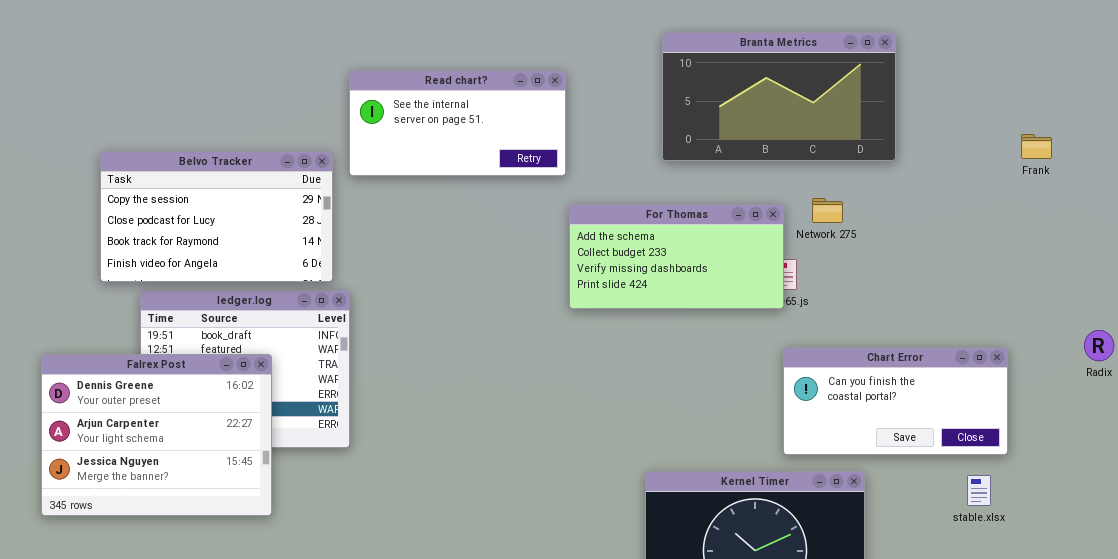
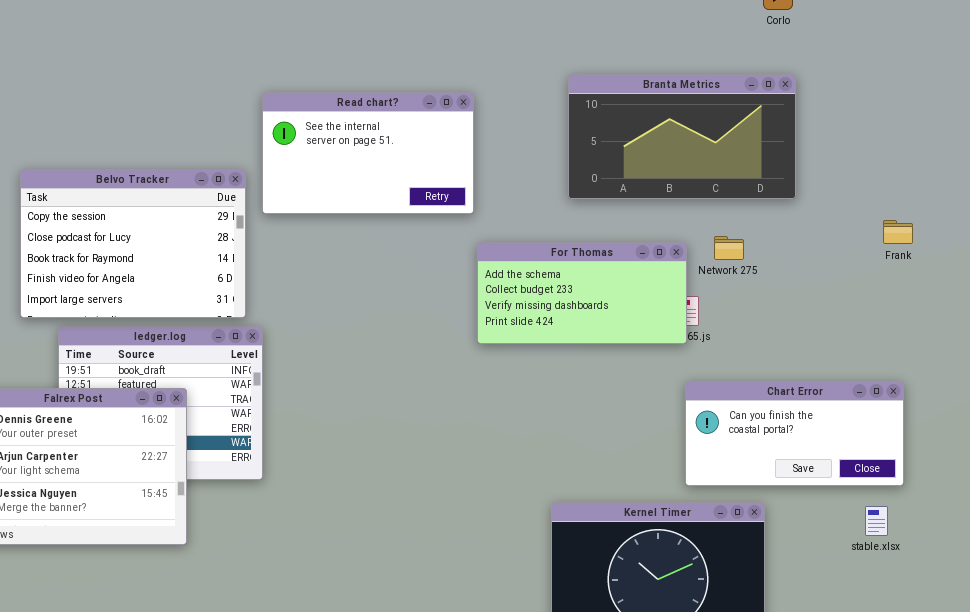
Read chart?: [349,70,566,176] -> [262,92,474,214], resized
Frank: [1021,134,1052,159] -> [883,220,913,244], moved
Belvo Tracker: [100,151,333,282] -> [20,169,246,318], resized

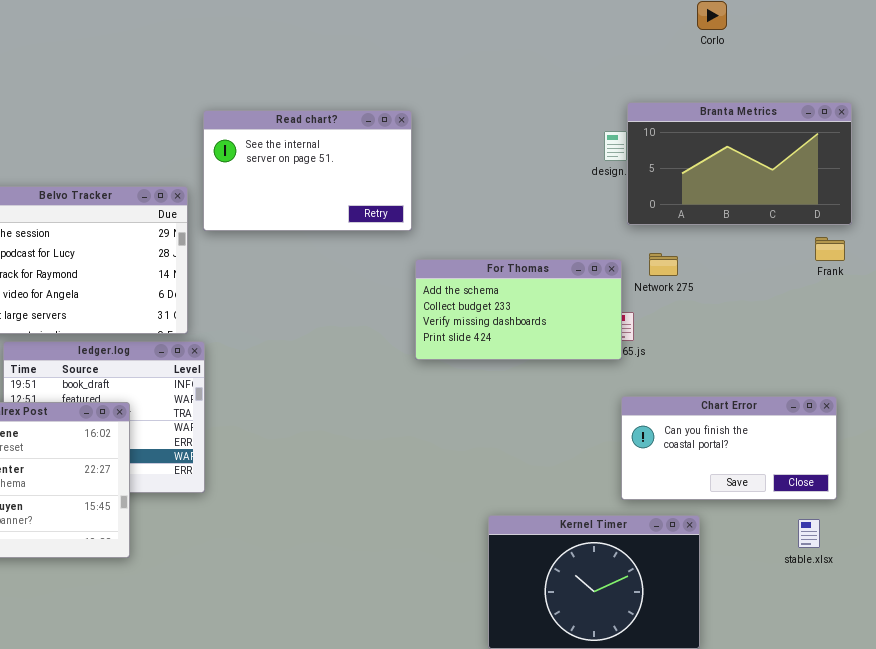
Branta Metrics: [568,74,796,199] -> [627,102,852,225], moved

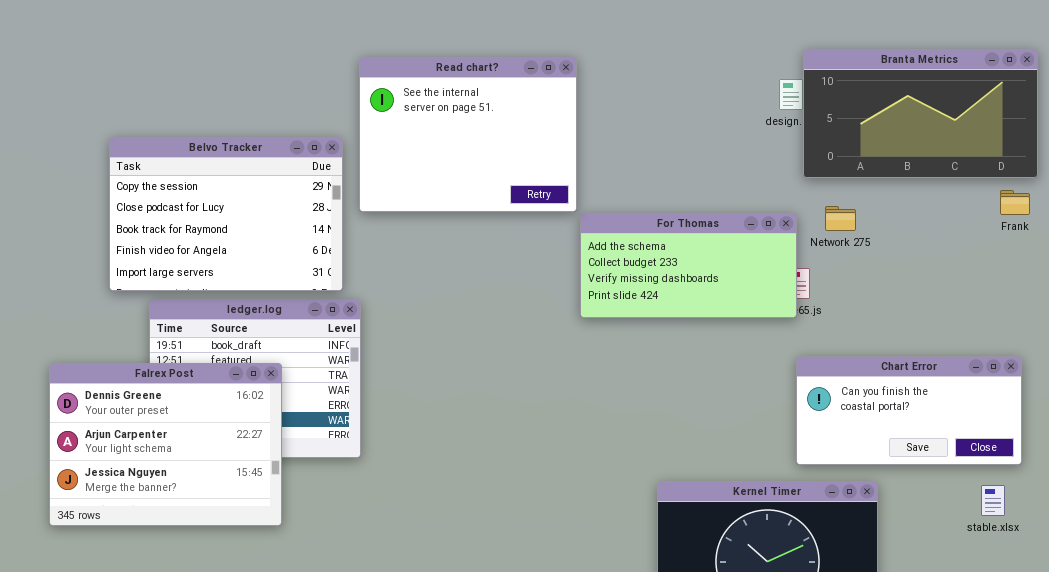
Read chart?: [203,110,412,231] -> [359,57,577,212], resized

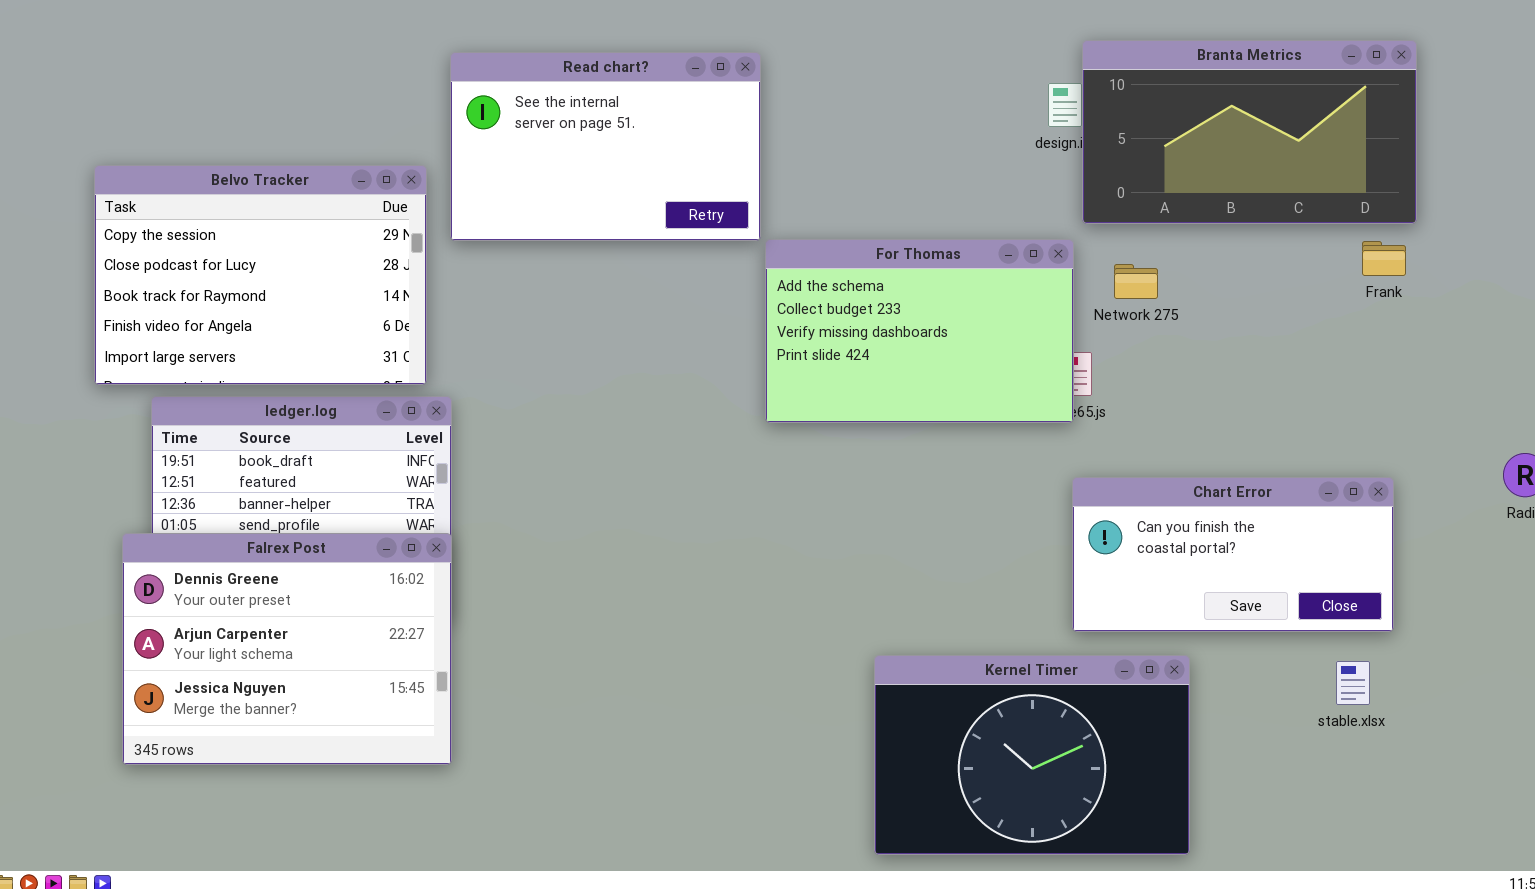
Read chart?: [359,57,577,212] -> [450,52,761,241], resized
For Thomas: [580,213,797,318] -> [765,239,1074,423], resized
Falrex Post: [49,363,282,526] -> [122,533,452,765], moved

